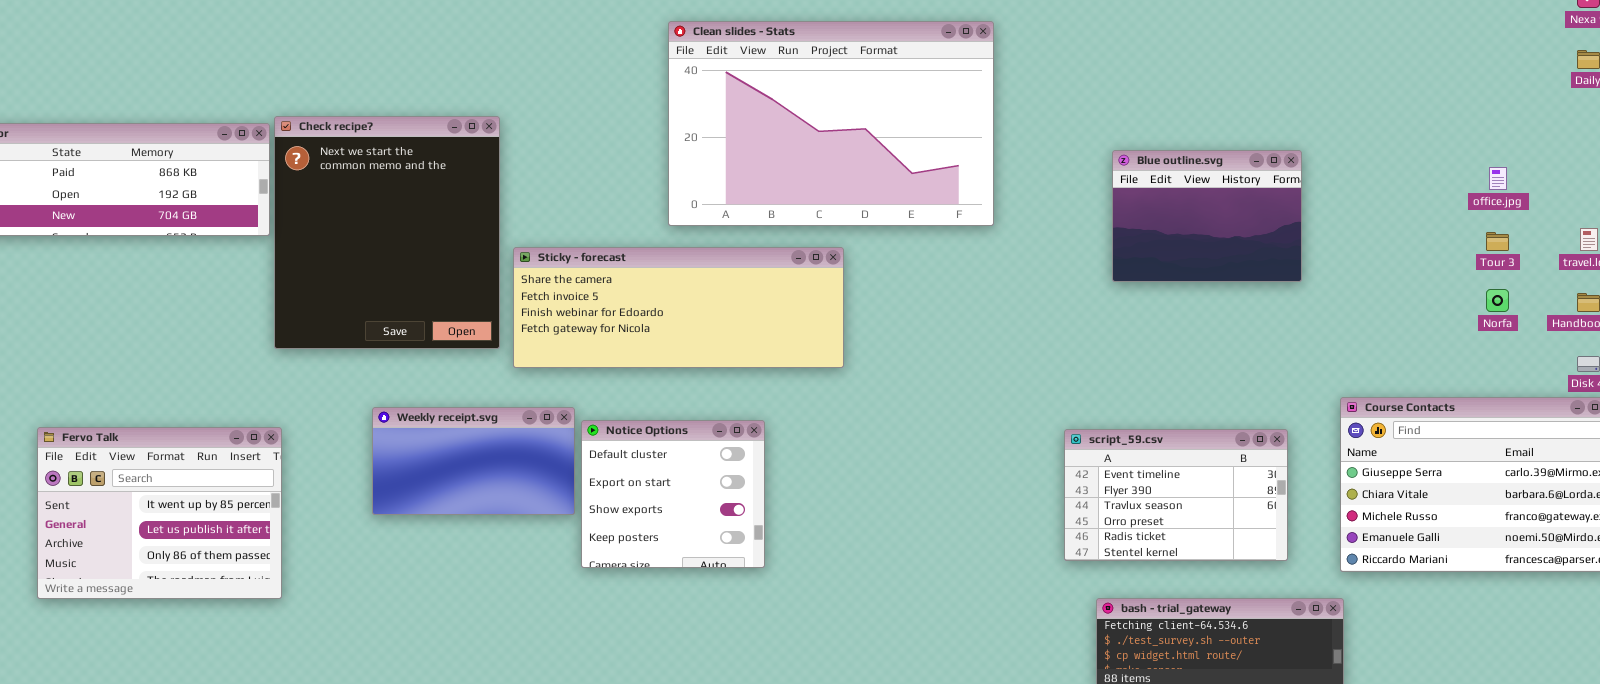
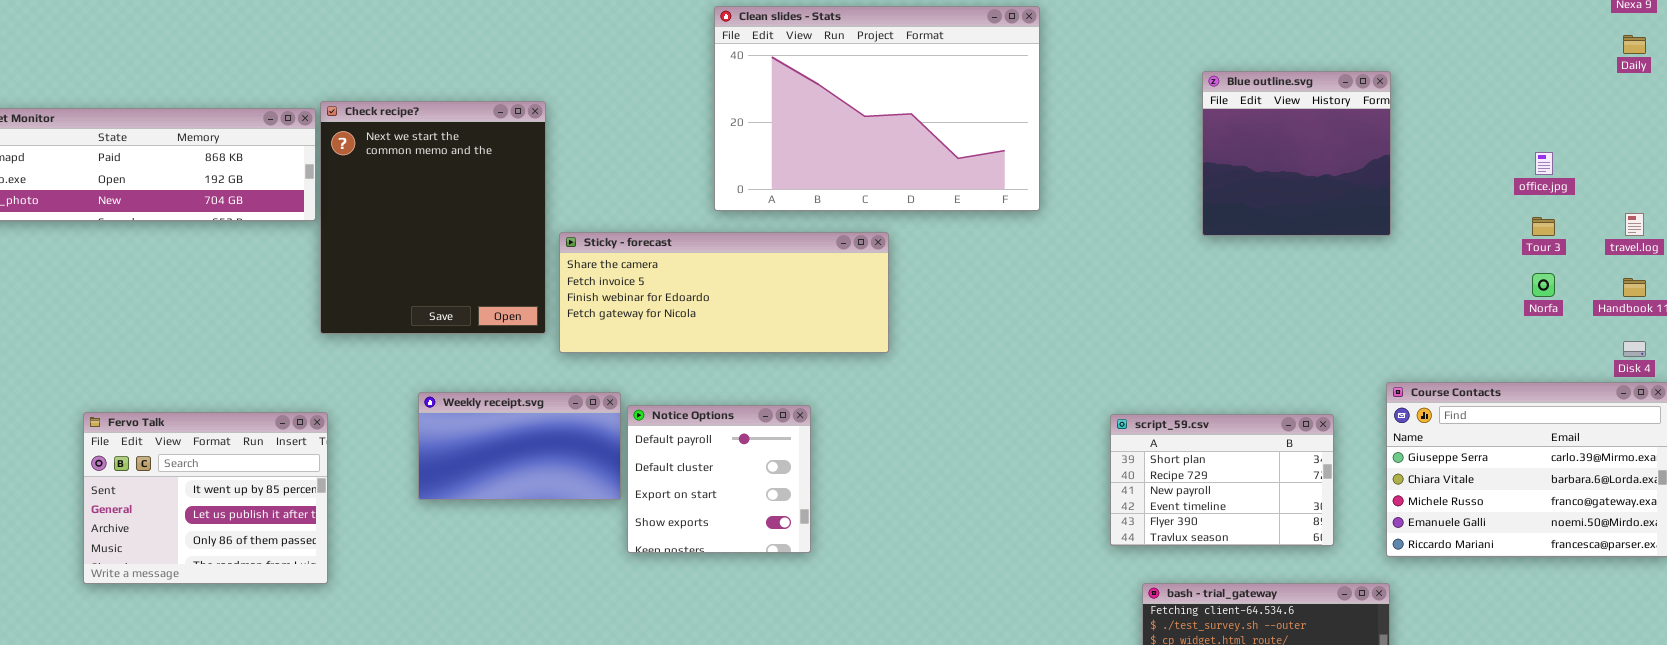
Blue outline.svg: [1112,150,1302,282] -> [1202,71,1391,236], moved, resized
Notice Options: [581,420,765,568] -> [627,405,811,553], scrolled up 1 row
script_59.csv: [1064,429,1288,561] -> [1110,414,1334,546], scrolled up 3 rows

